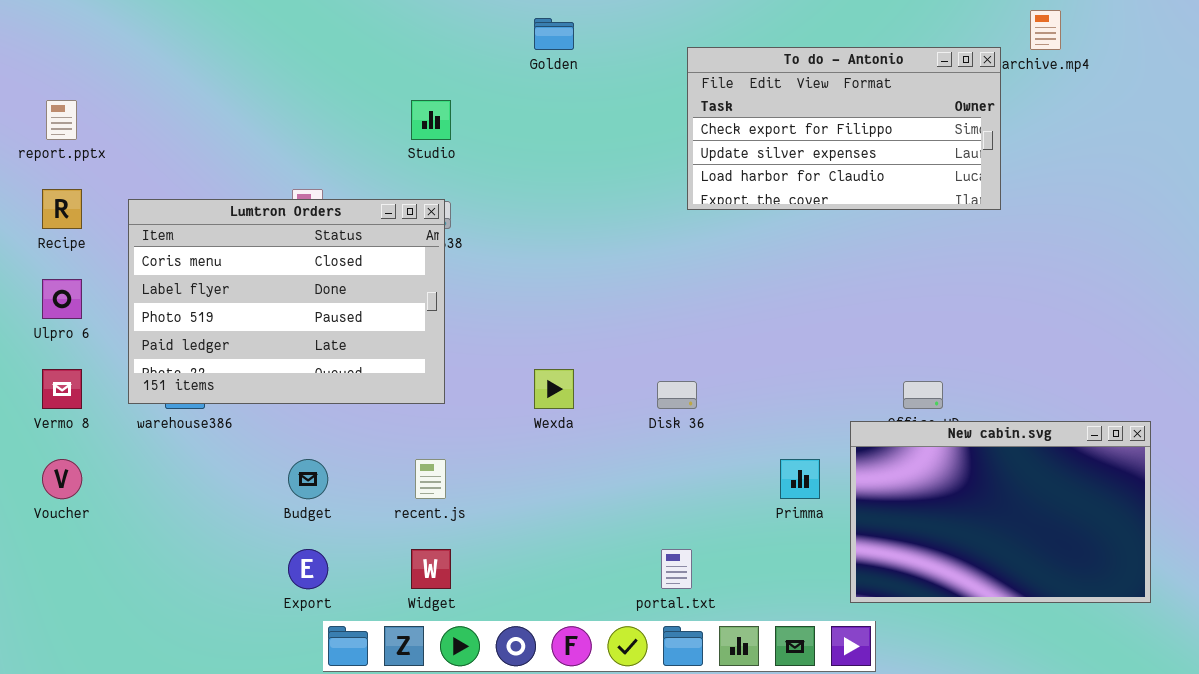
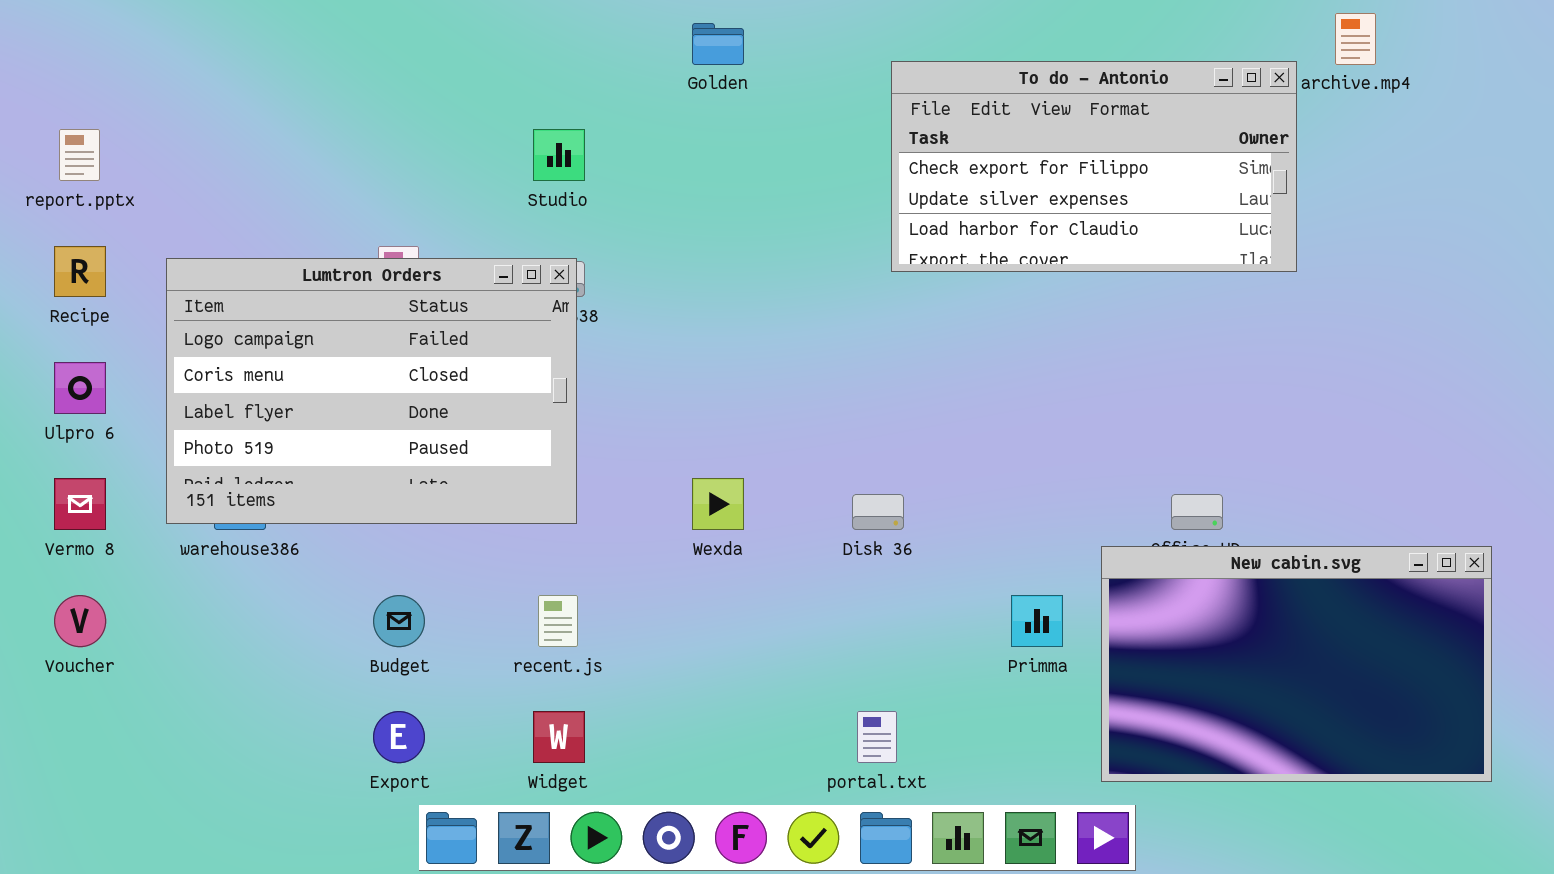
Lumtron Orders: [128,199,445,404] -> [166,258,577,524], scrolled up 1 row

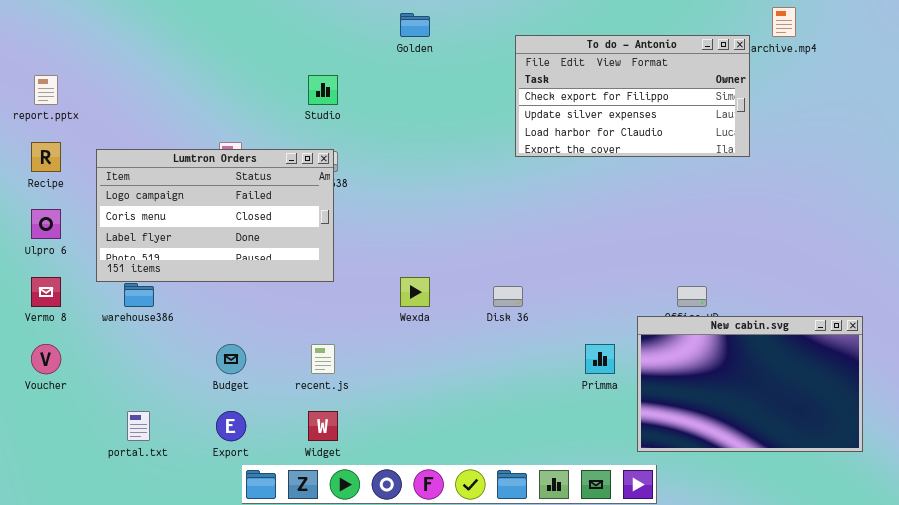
Lumtron Orders: [166,258,577,524] -> [96,149,334,282], resized
portal.txt: [857,711,897,763] -> [127,411,150,441], moved

